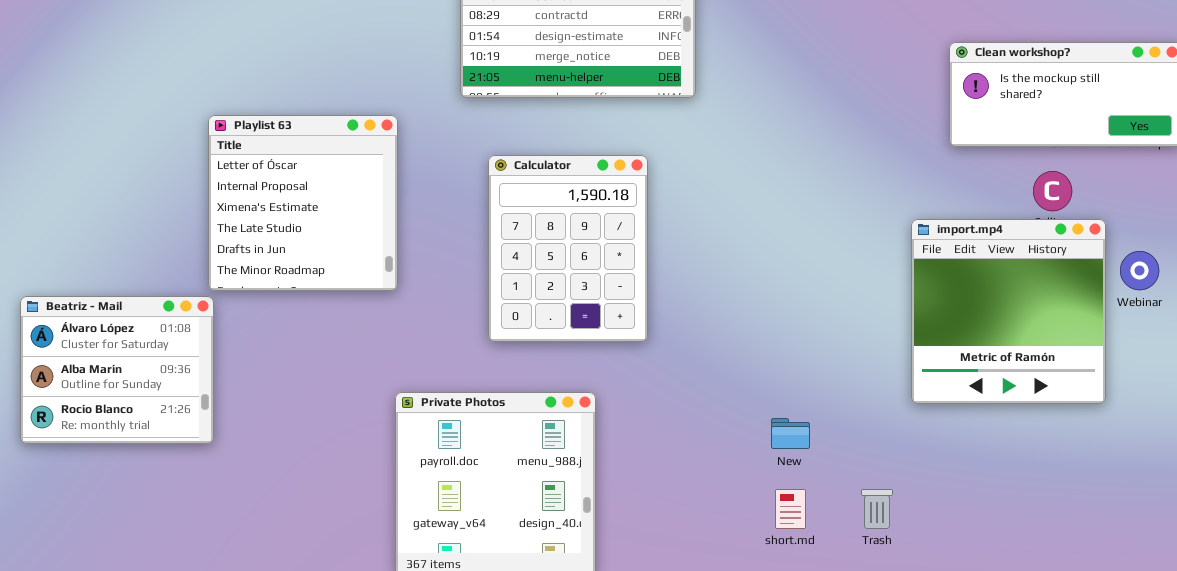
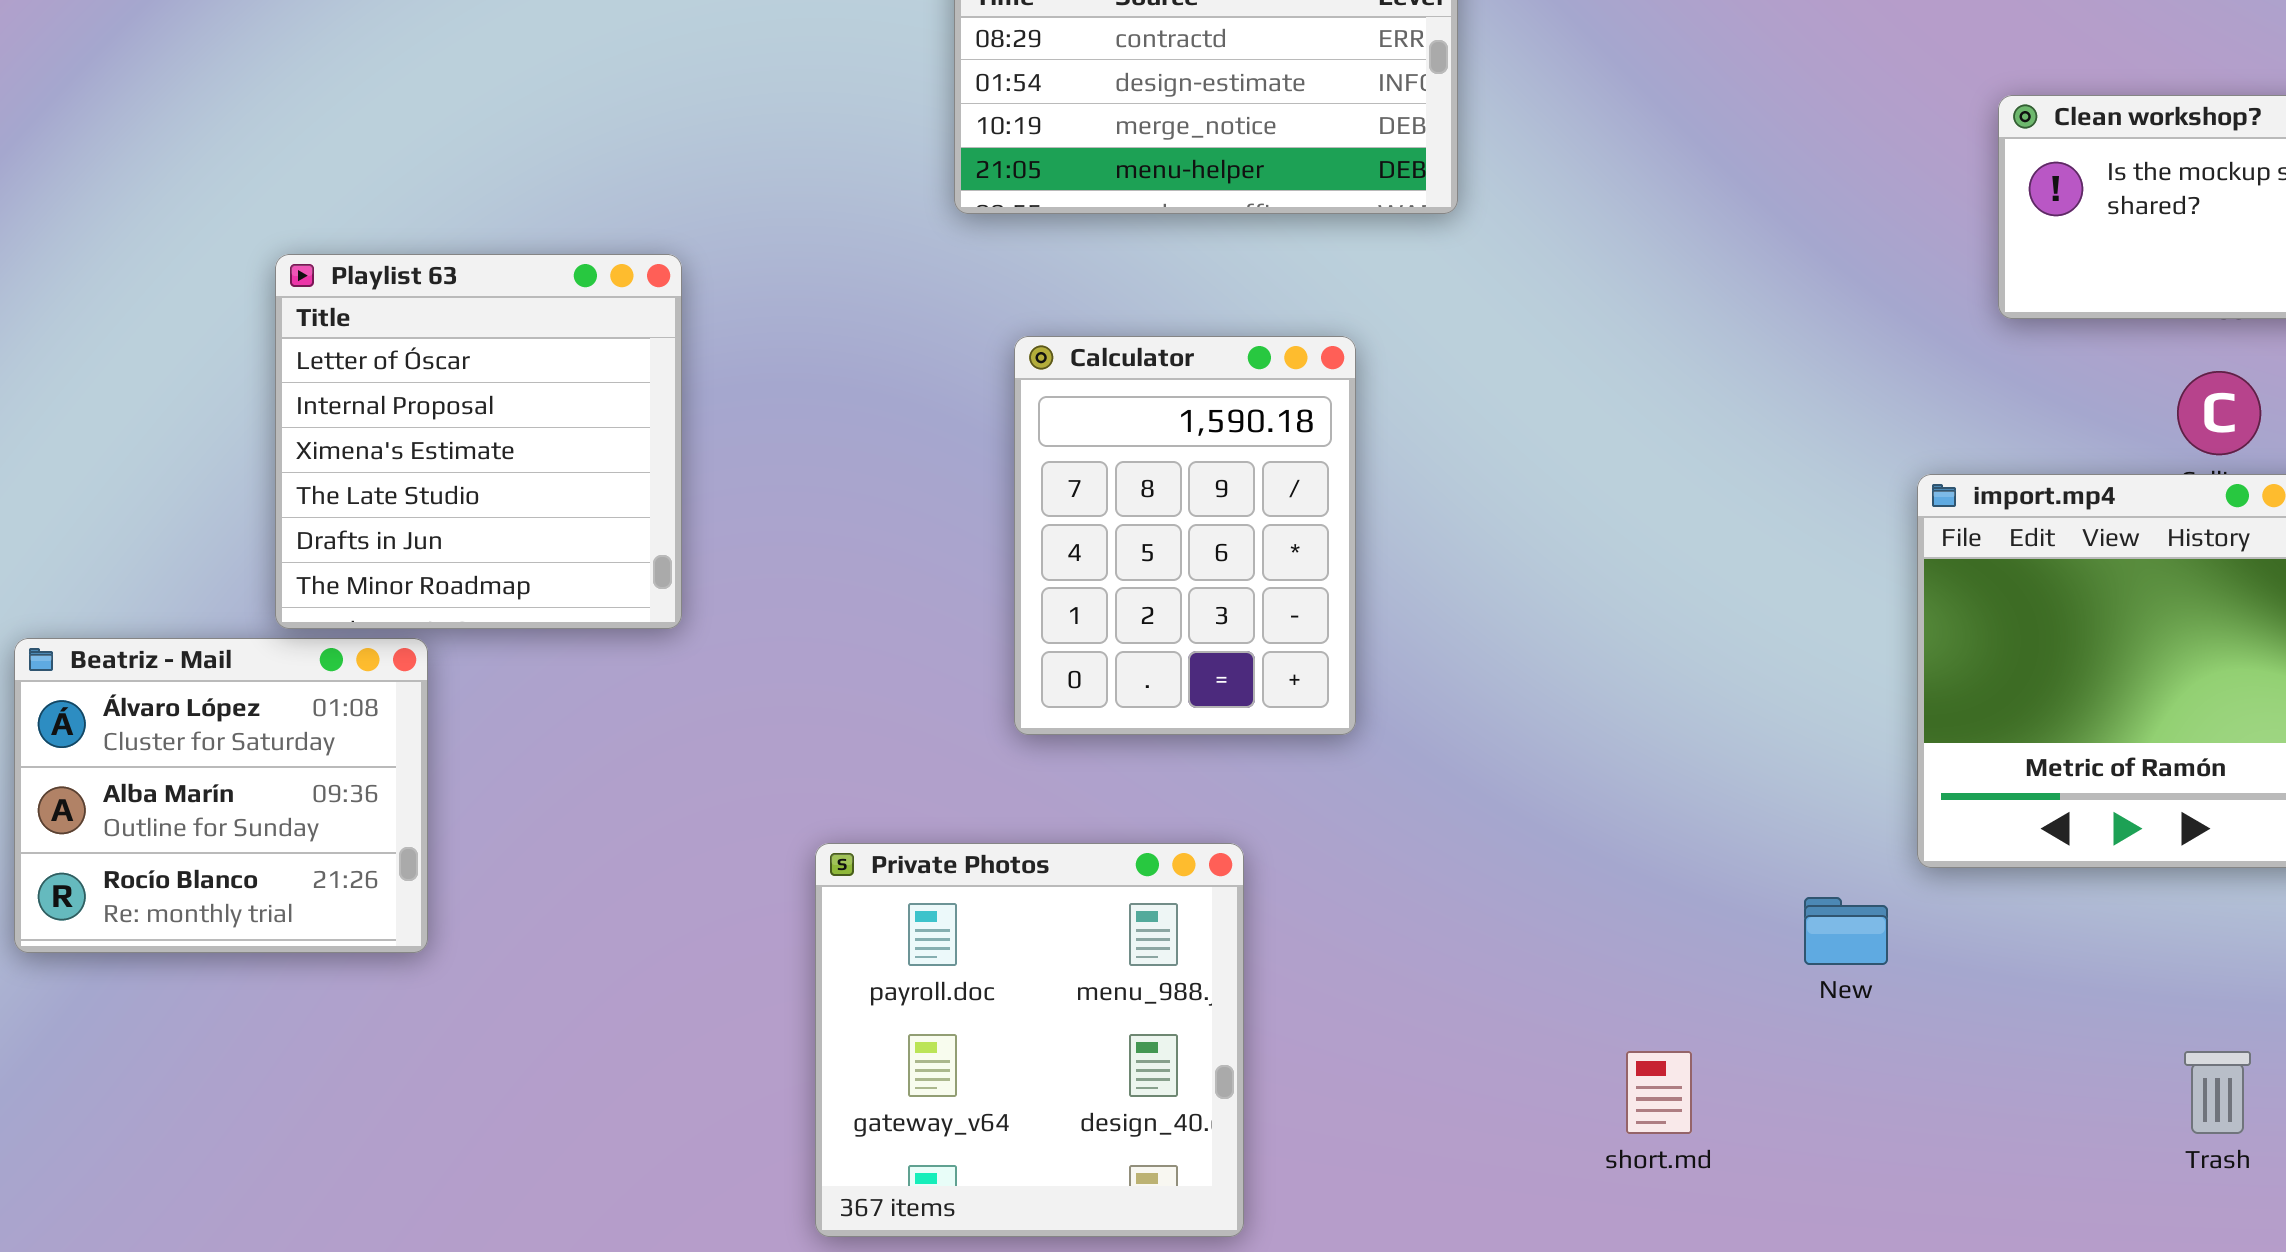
Playlist 63: [208,115,398,291] -> [275,254,682,629], moved
New: [771,418,810,449] -> [1804,897,1888,965], moved
Trash: [861,489,893,529] -> [2184,1051,2251,1134], moved

